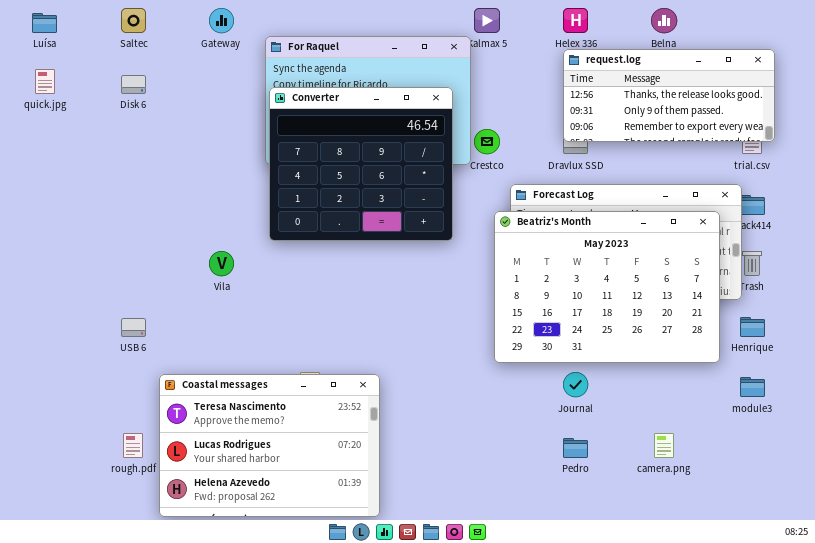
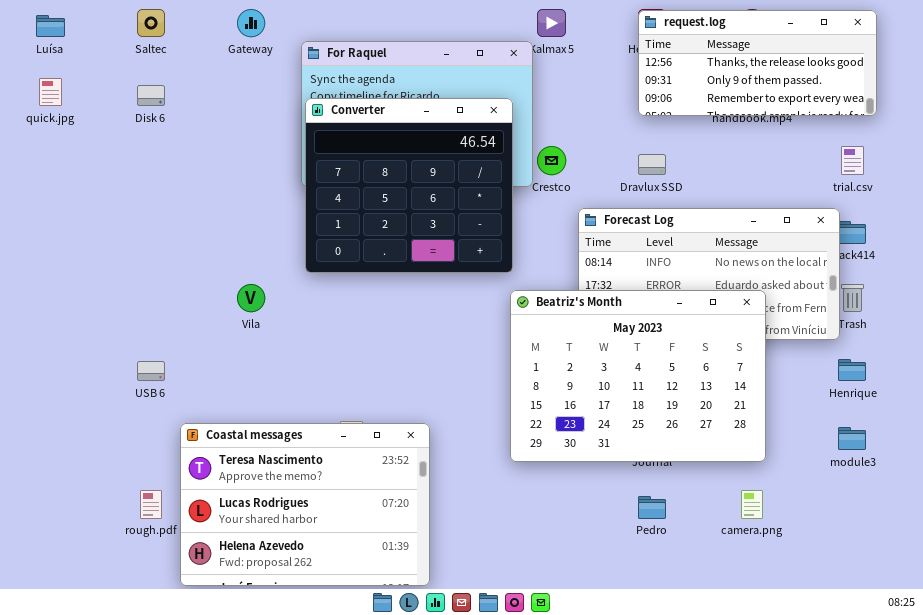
request.log: [563,49,775,142] -> [638,10,877,116], moved
Beatriz's Month: [494,211,720,363] -> [510,290,766,462], moved

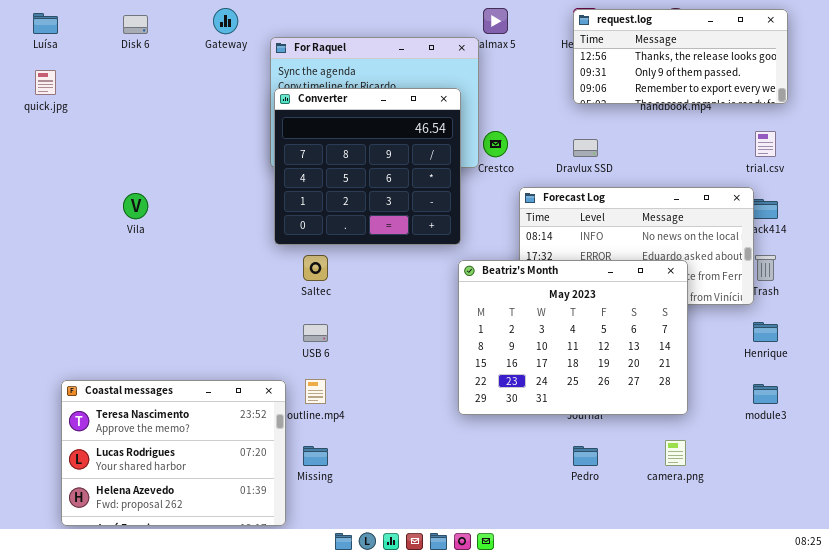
Saltec: [137,9,165,37] -> [303,255,328,281], moved
Disk 6: [137,85,165,106] -> [123,15,148,34], moved
Vila: [237,284,265,312] -> [123,193,148,219], moved
USB 6: [137,361,165,381] -> [303,324,328,342], moved
Coastal messages: [180,423,430,586] -> [61,380,286,526], moved

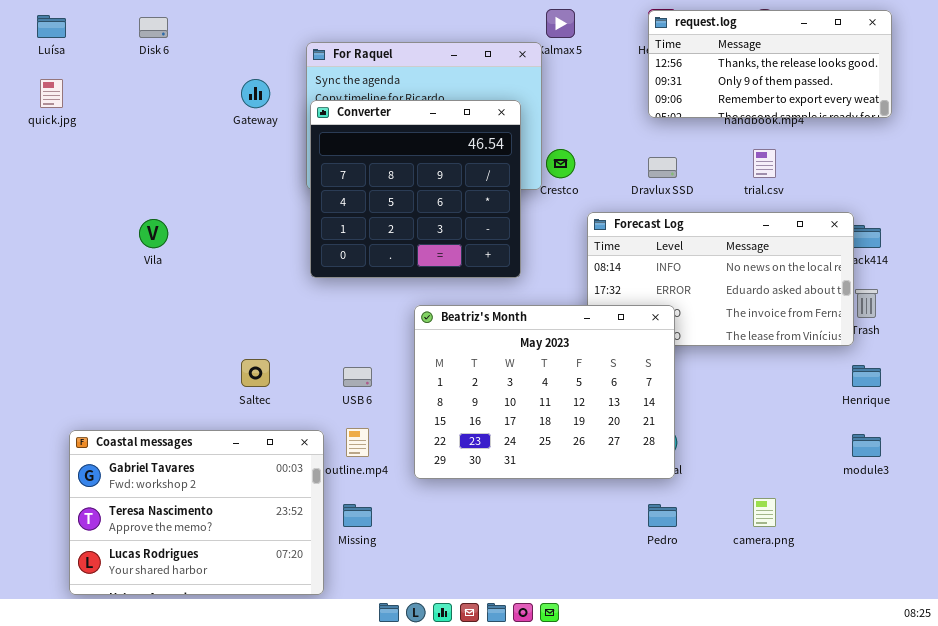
Gateway: [213,8,238,34] -> [241,79,270,108], moved
trial.csv: [755,131,776,157] -> [753,149,776,178], moved
Saltec: [303,255,328,281] -> [241,359,270,387], moved
Beatriz's Month: [458,260,688,415] -> [414,305,675,479], moved
Coastal messages: [61,380,286,526] -> [69,430,324,595], scrolled up 1 row

